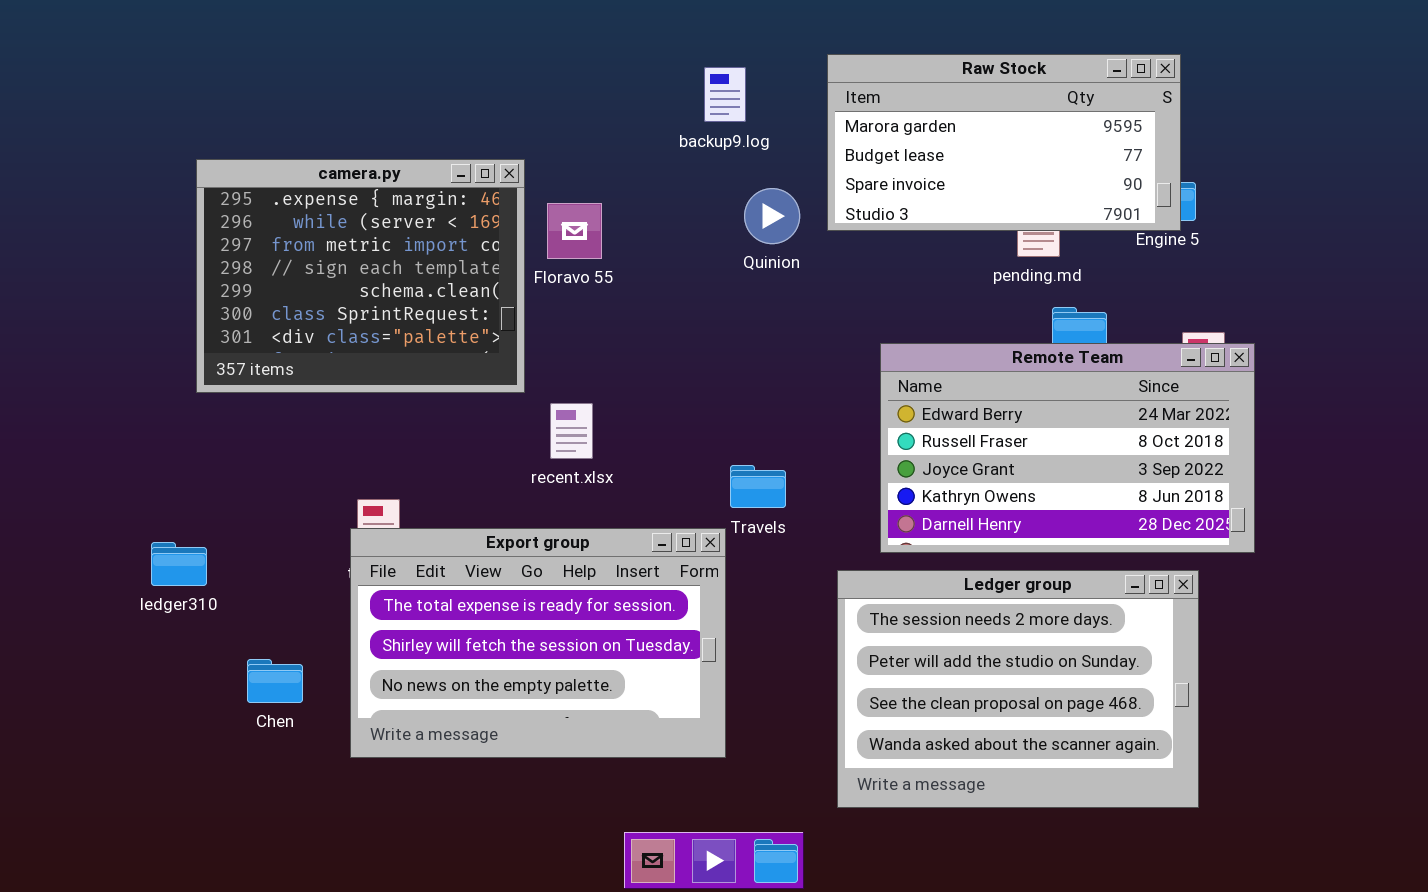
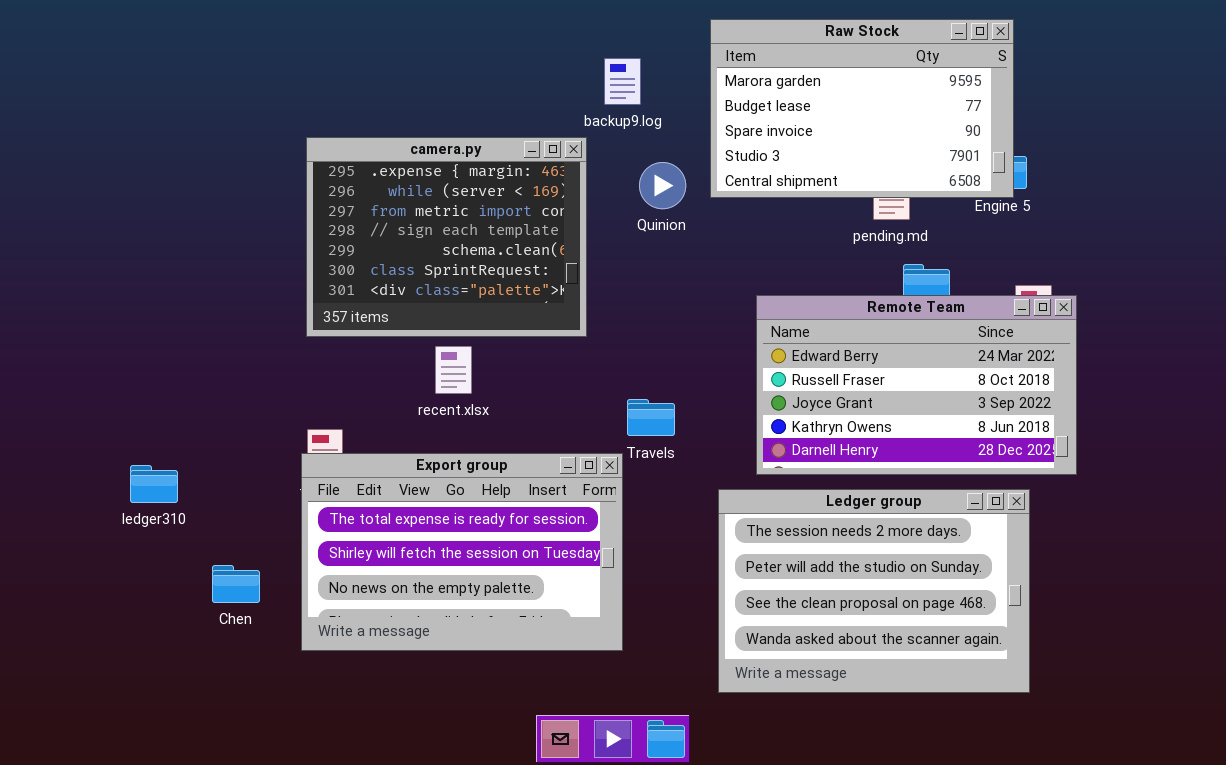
Raw Stock: [827,54,1181,231] -> [710,19,1014,198], resized
camera.py: [196,159,525,393] -> [306,137,587,337], moved
recent.xlsx: [550,403,593,459] -> [435,346,472,394], moved

